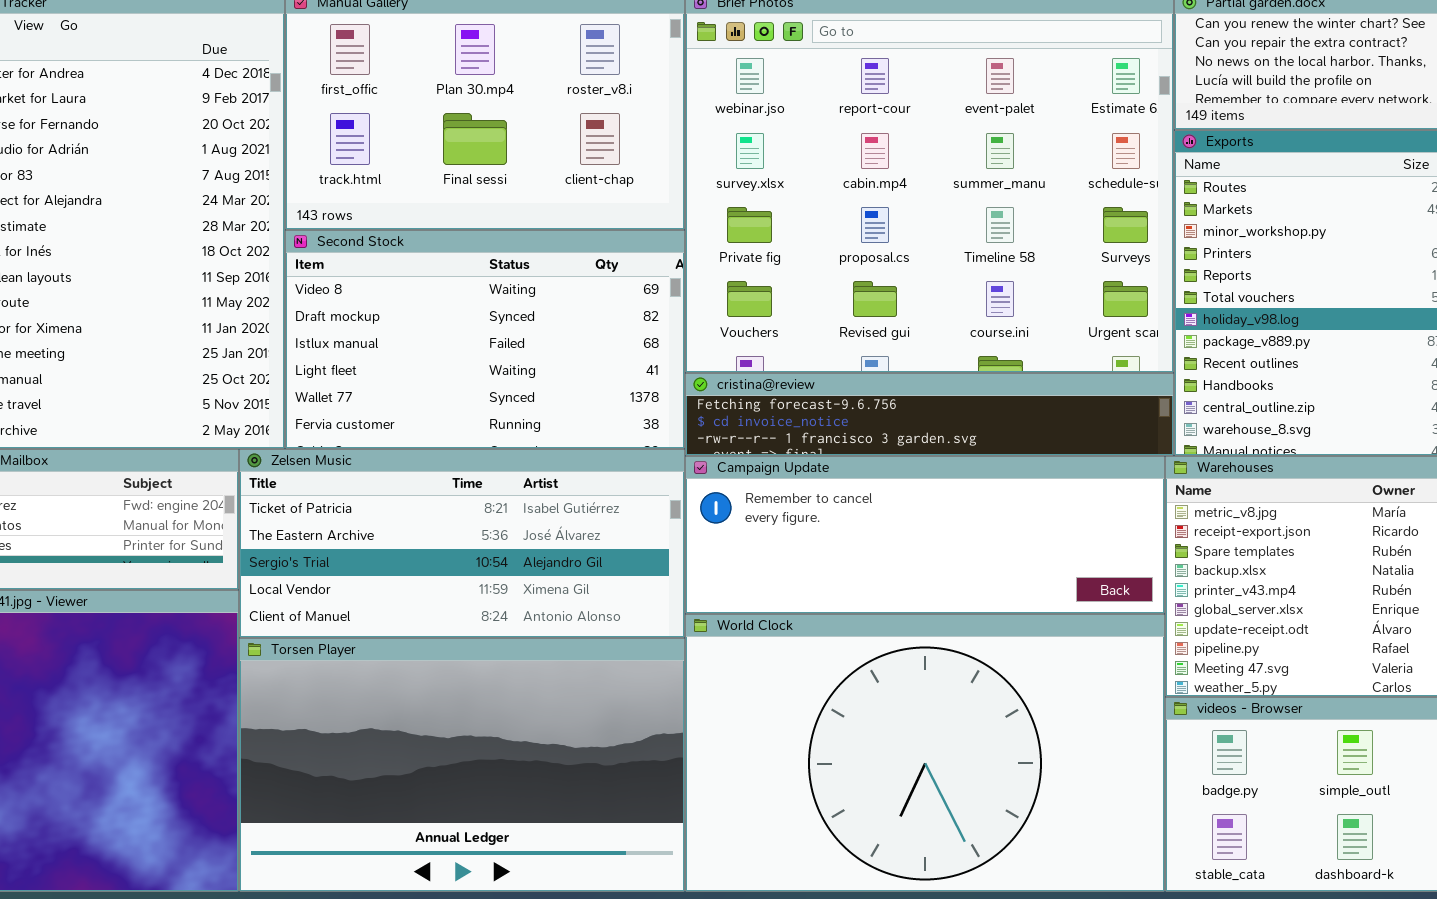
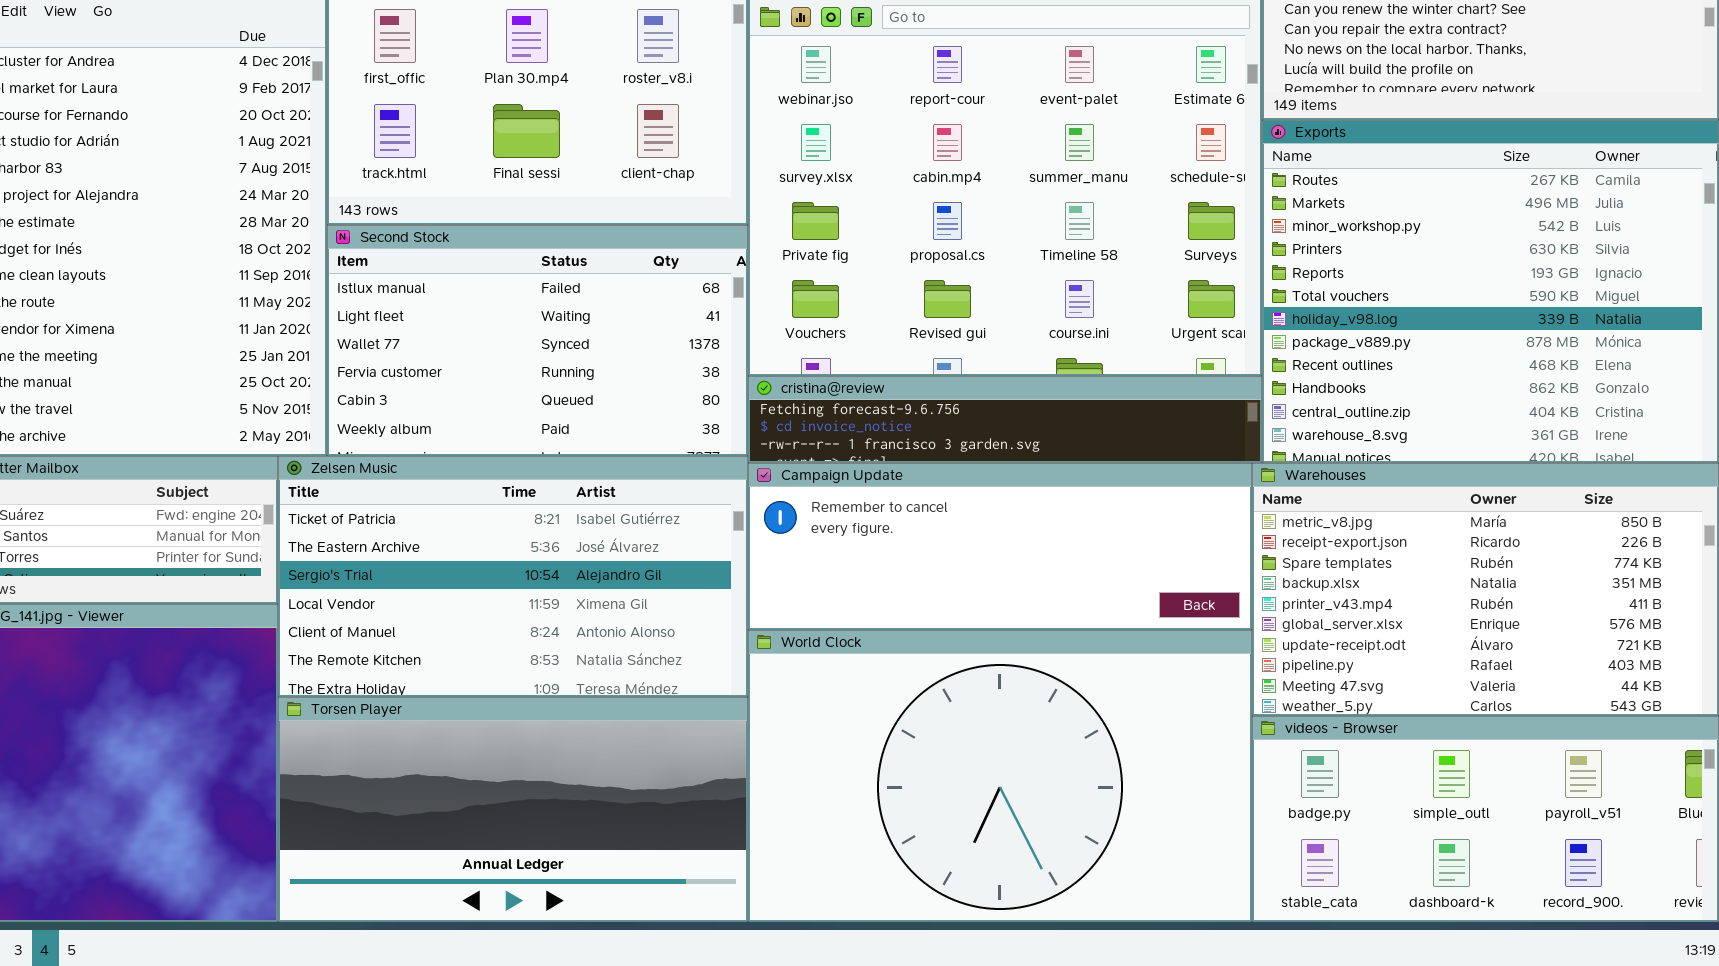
Second Stock: [285,230,685,449] -> [327,225,748,456], scrolled down 2 rows
Zelsen Music: [239,449,685,638] -> [278,456,748,697], resized
Torsen Player: [239,638,685,892] -> [278,697,748,922], resized

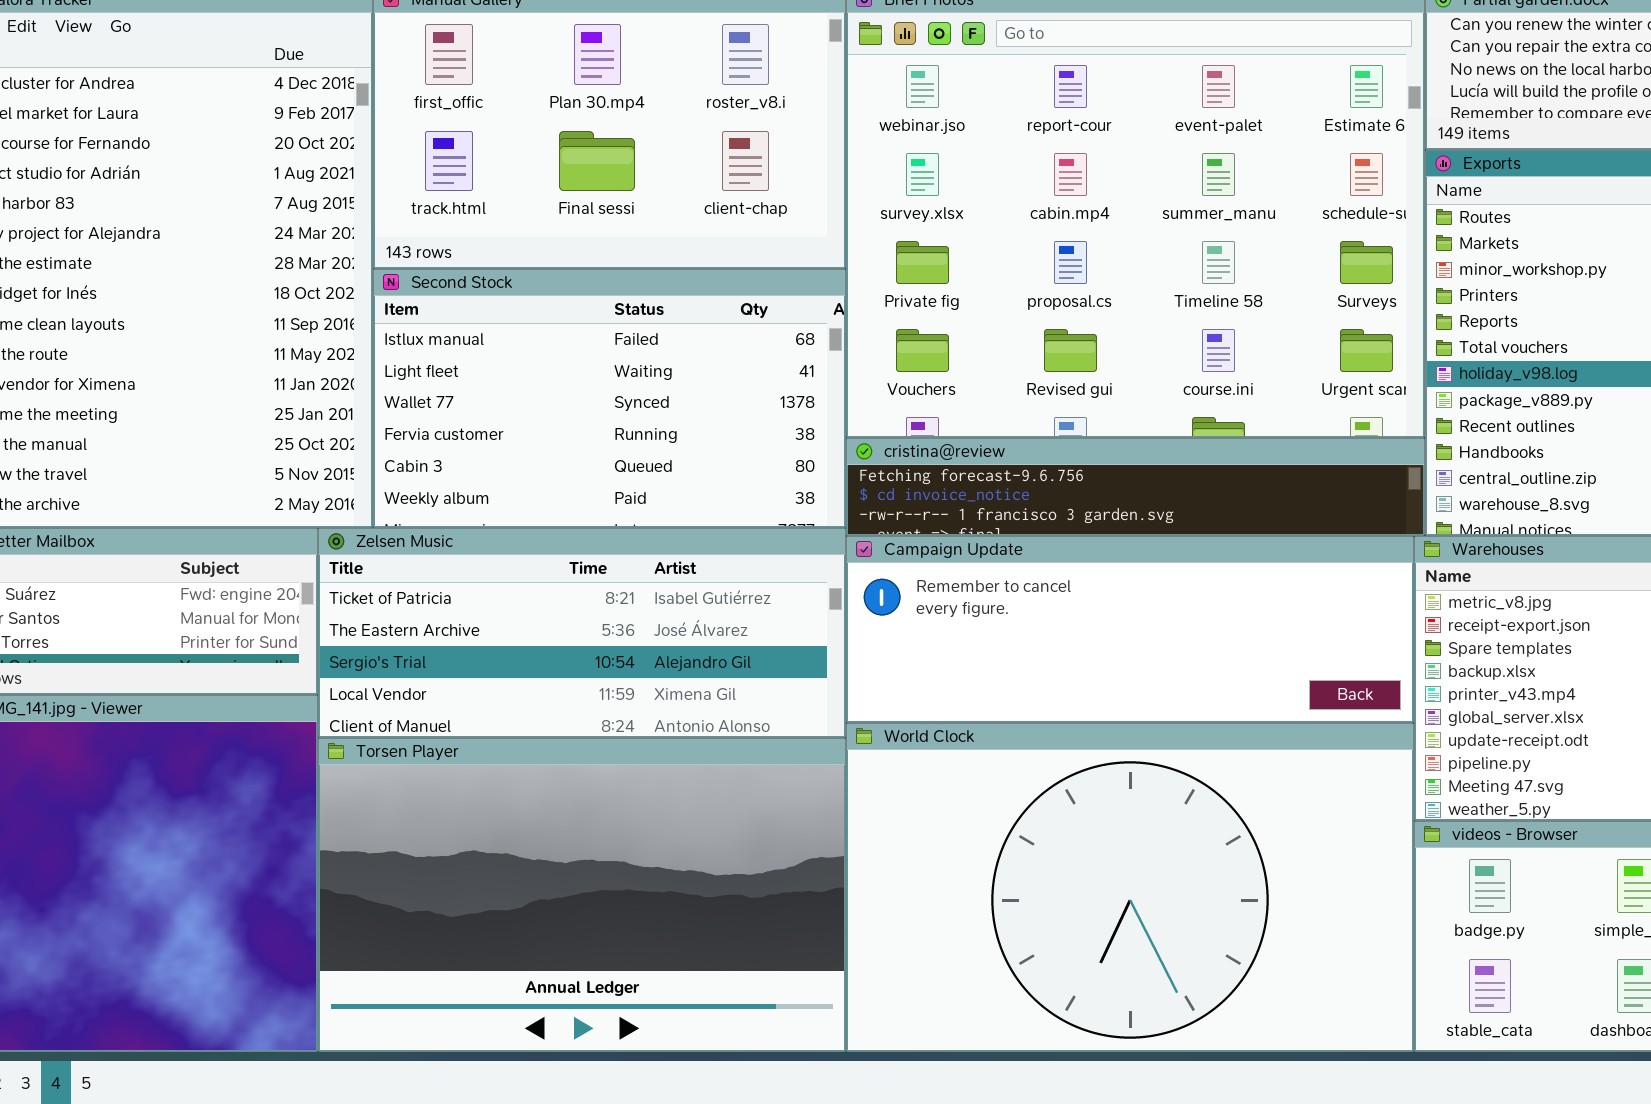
Zelsen Music: [278,456,748,697] -> [318,528,846,738], resized
Torsen Player: [278,697,748,922] -> [318,738,846,1052], resized

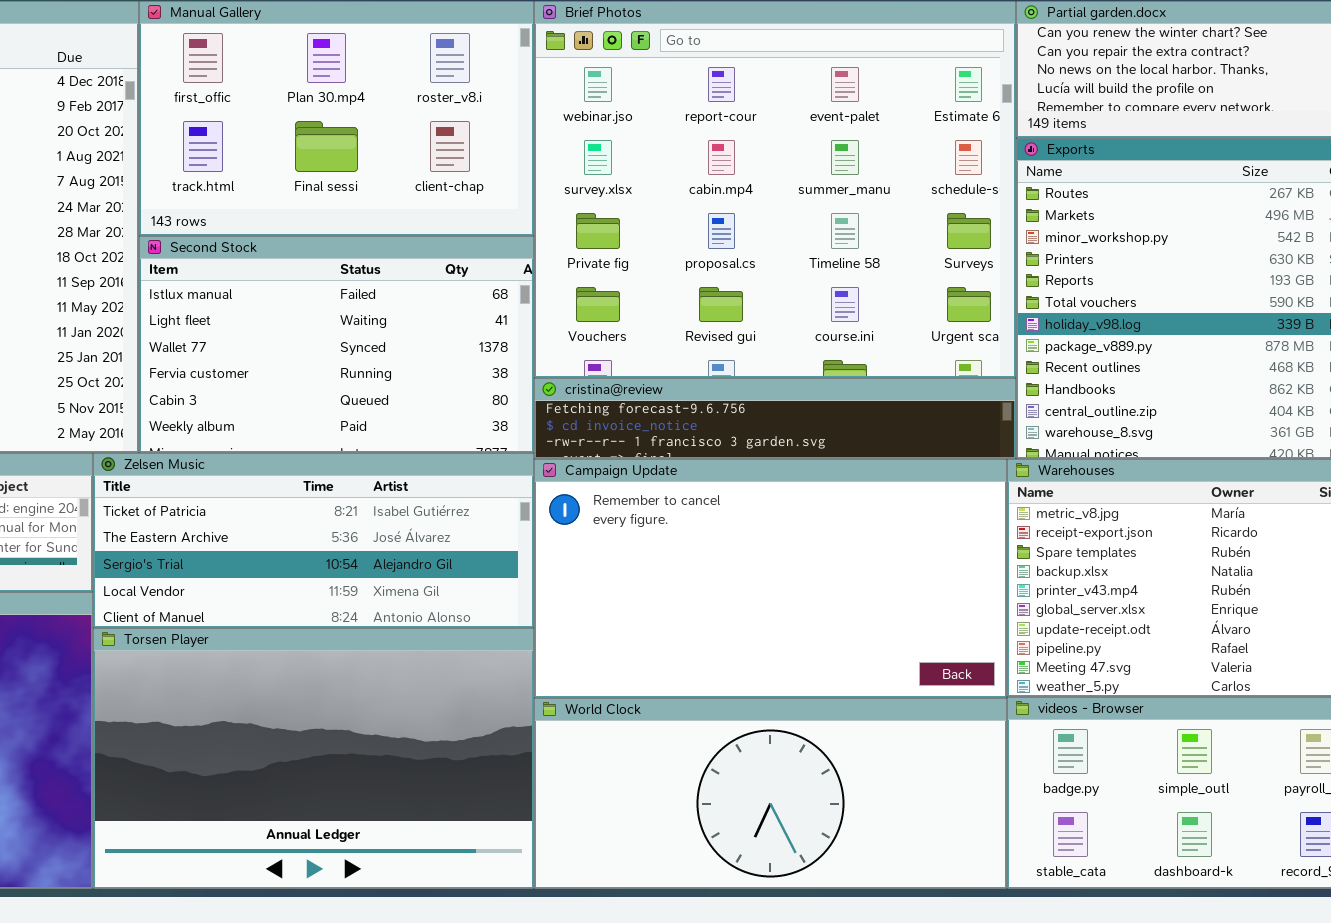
Campaign Update: [846,536,1414,723] -> [534,459,1007,698], resized
World Clock: [846,723,1414,1052] -> [534,698,1007,889], resized

